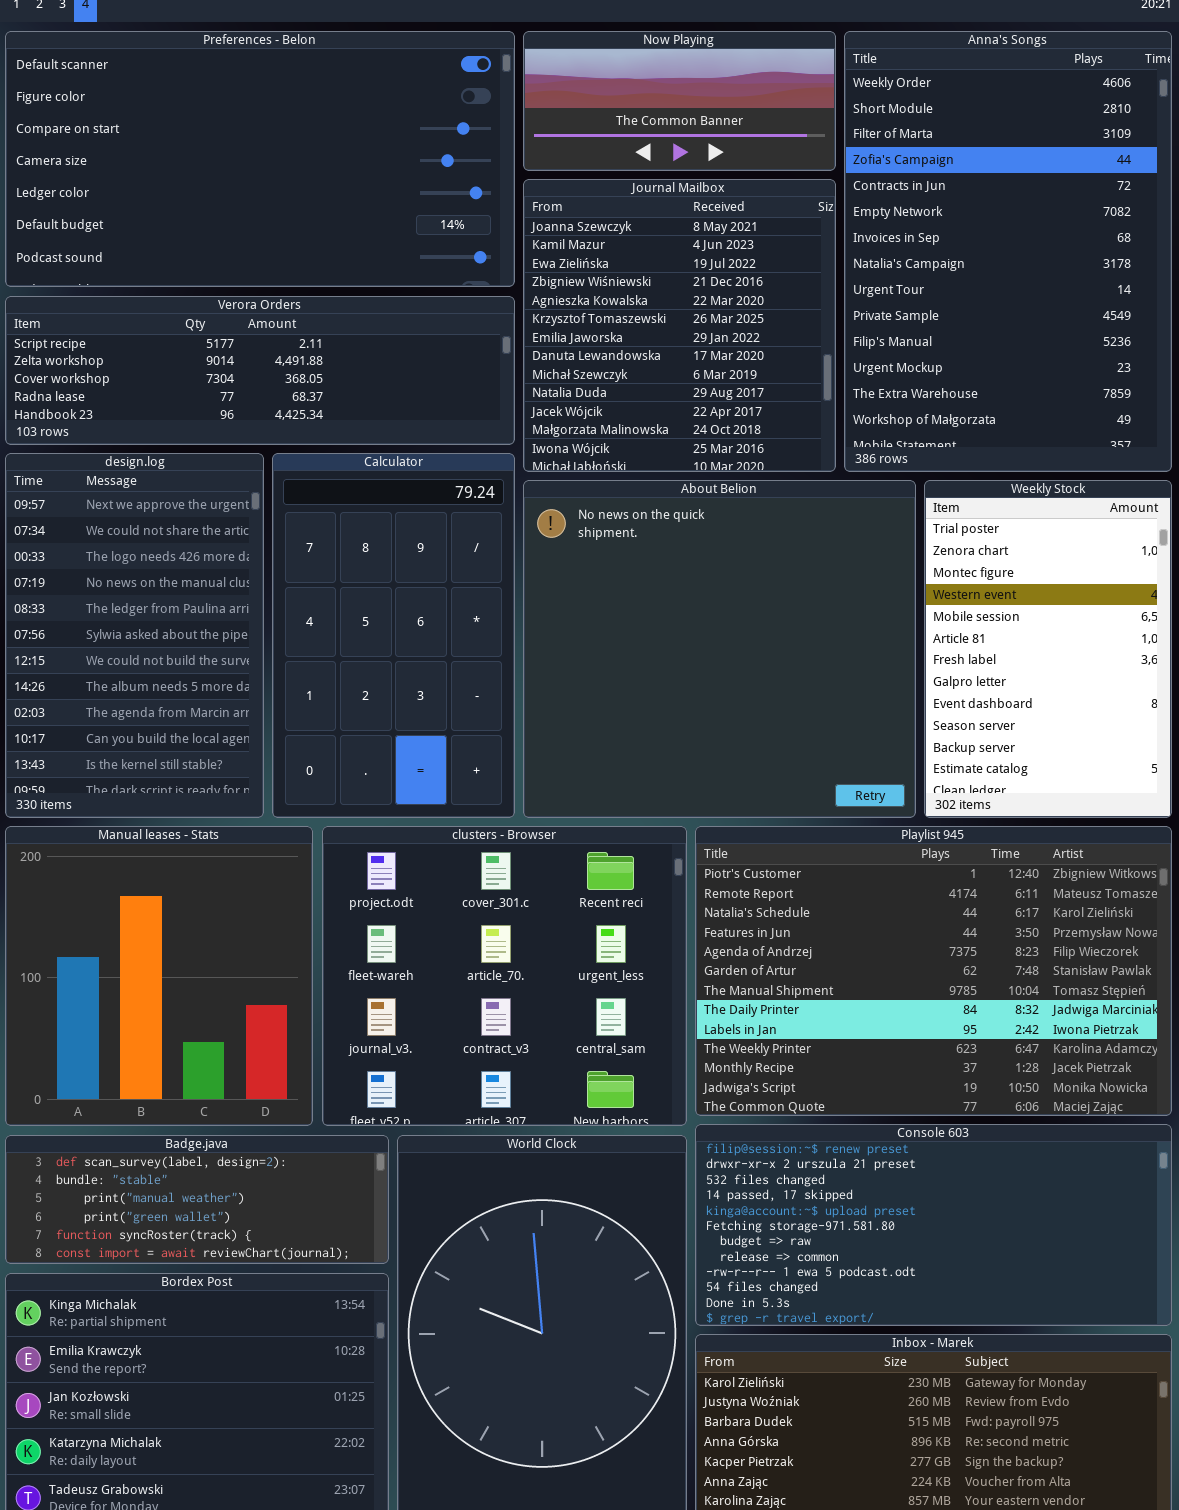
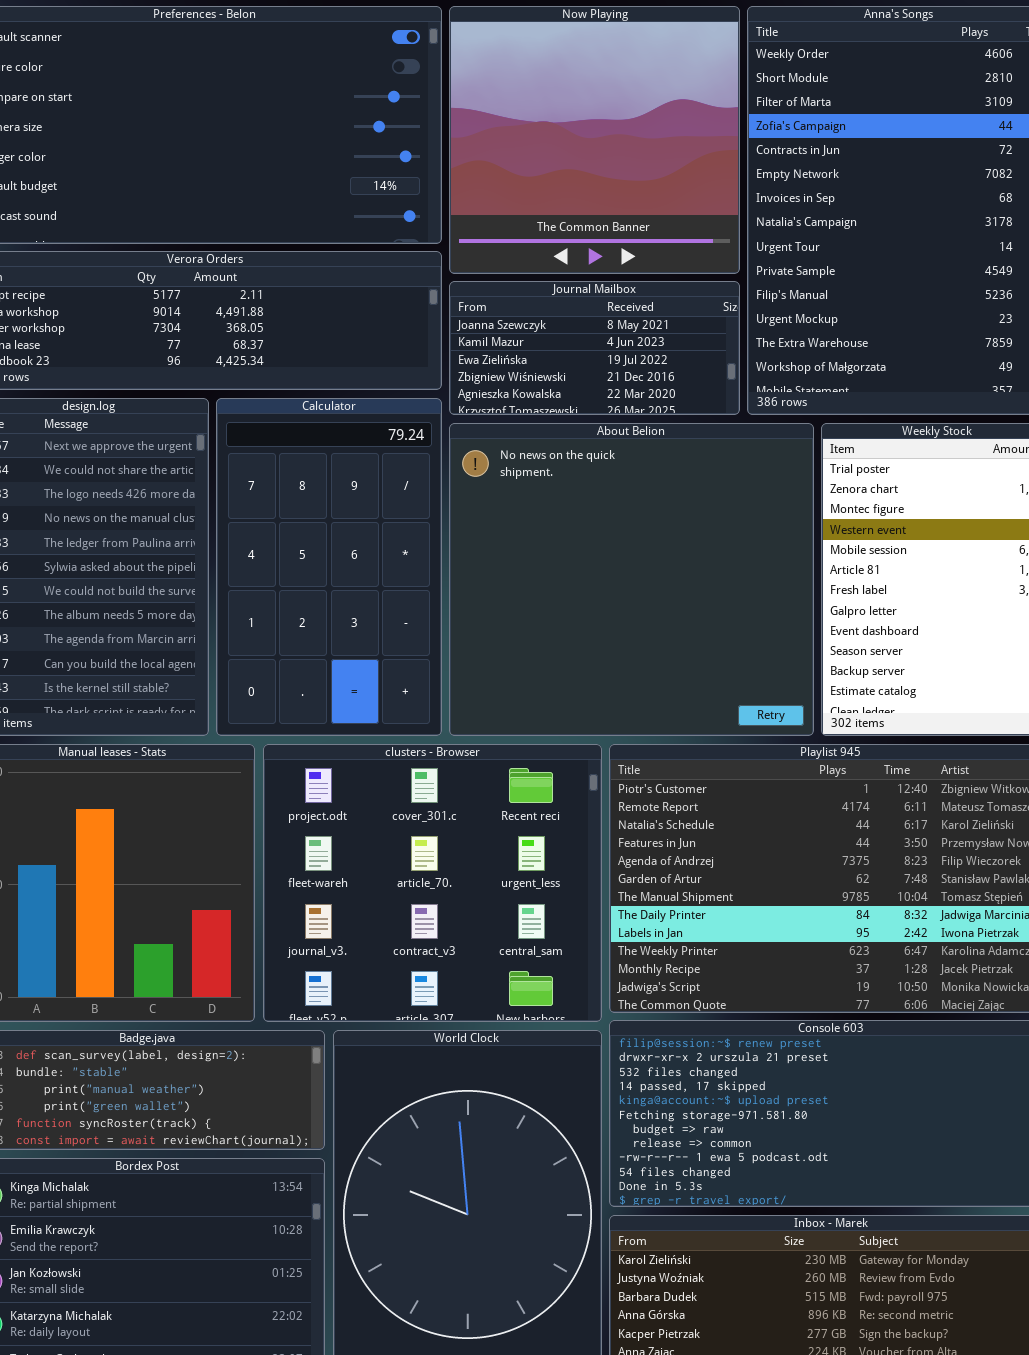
Now Playing: [523,31,836,171] -> [449,6,740,274], resized
Journal Mailbox: [523,179,836,472] -> [449,281,740,415], resized

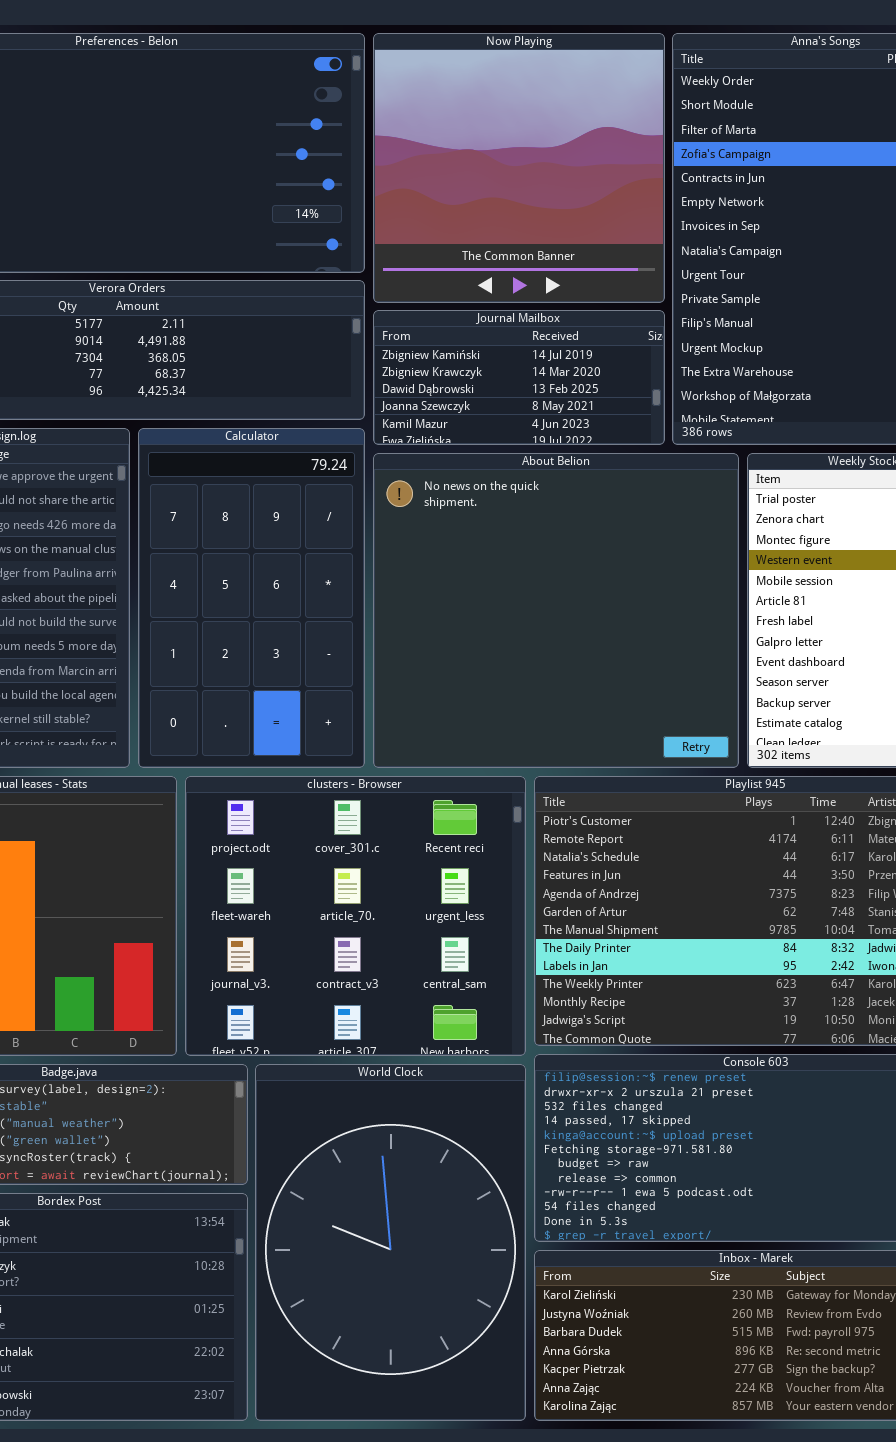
Journal Mailbox: [449,281,740,415] -> [373,310,665,445], scrolled up 3 rows

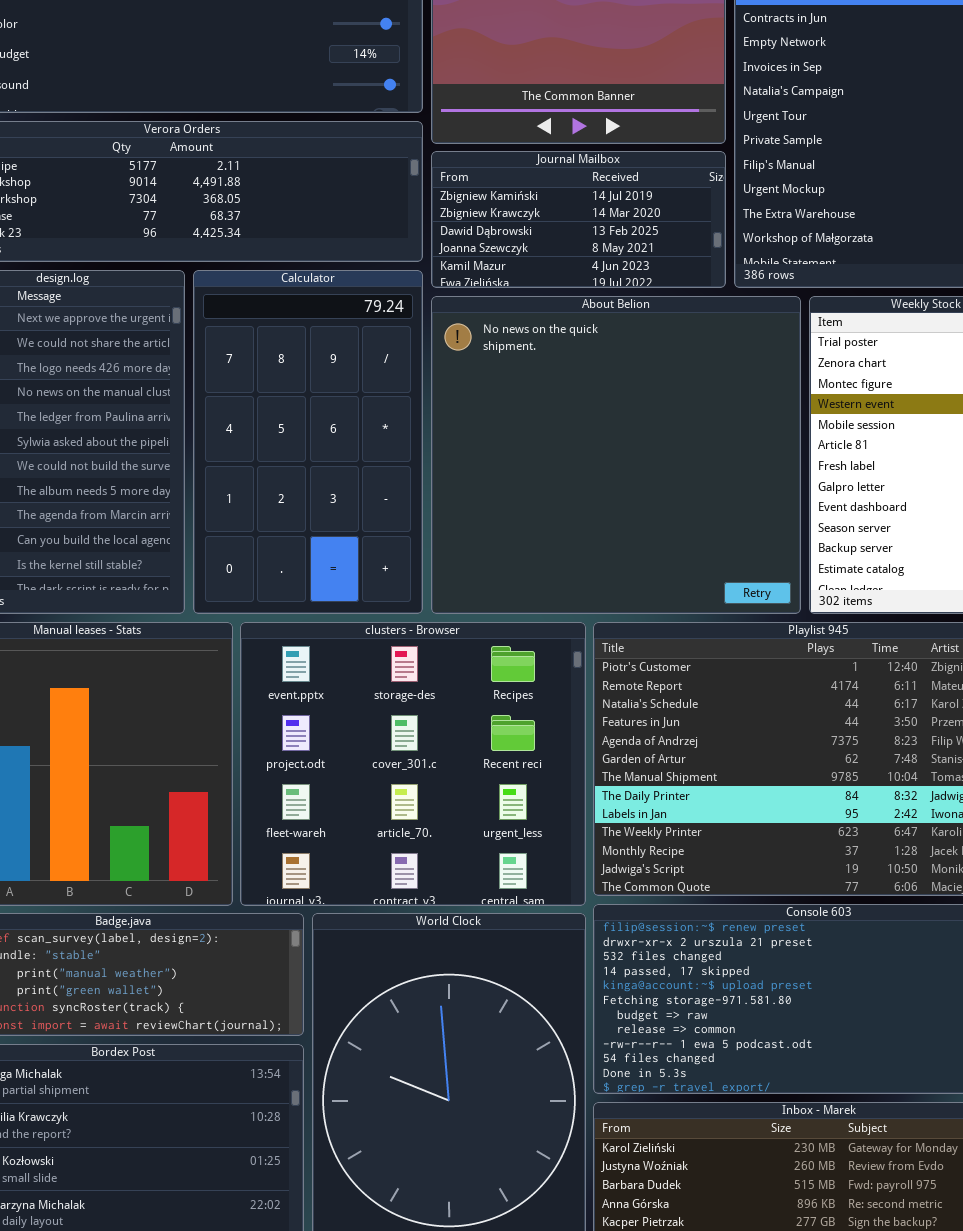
clusters - Browser: [185,776,526,1056] -> [240,622,586,906], scrolled up 1 row

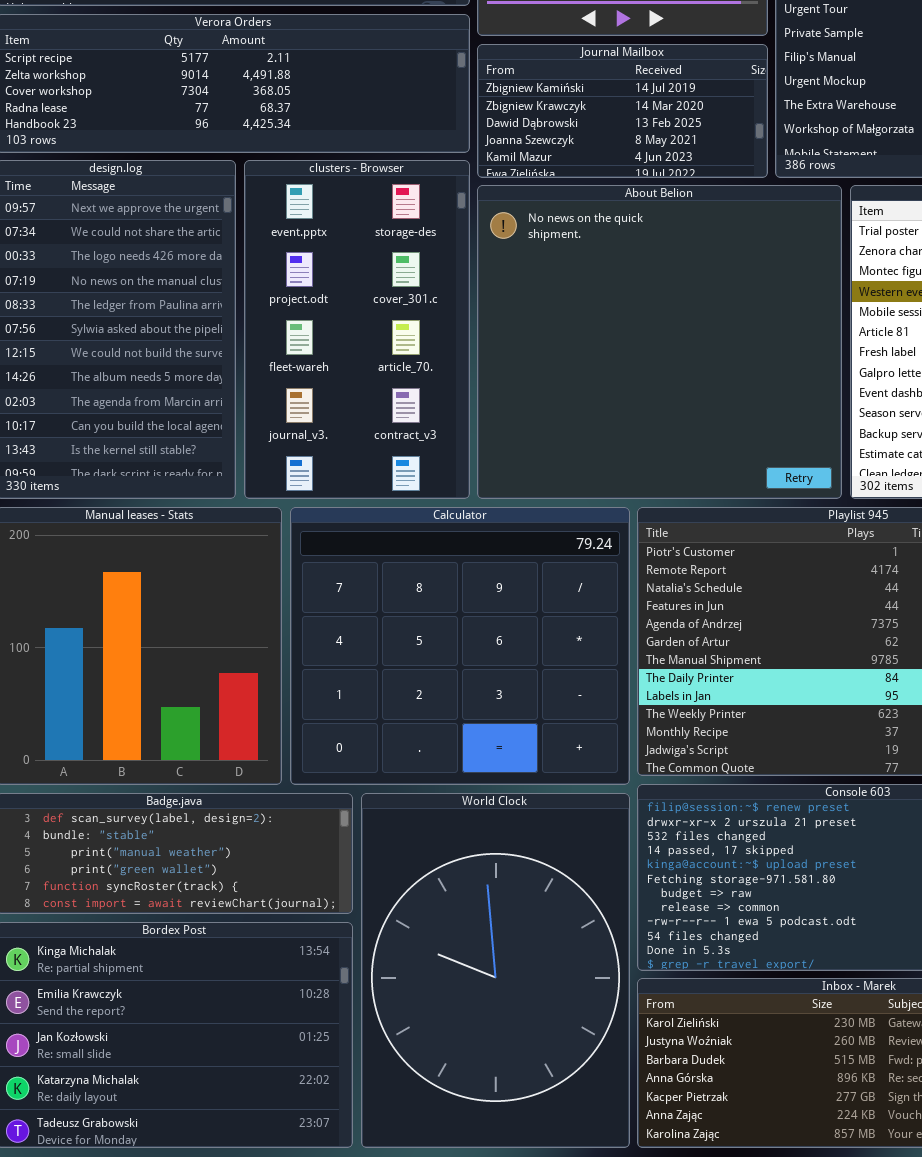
Calculator: [193,270,423,614] -> [290,507,630,785], moved, resized
clusters - Browser: [240,622,586,906] -> [244,160,470,499], moved, resized

